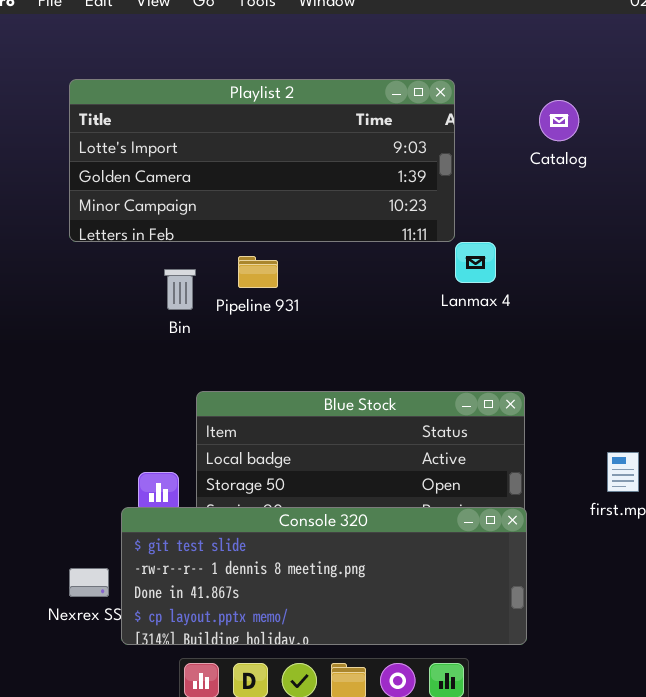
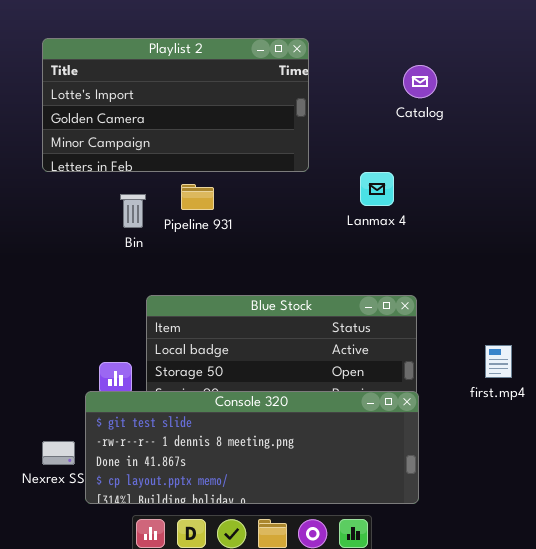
Playlist 2: [69,79,455,242] -> [42,38,309,172], resized
Catalog: [539,100,579,141] -> [403,65,437,98], moved

